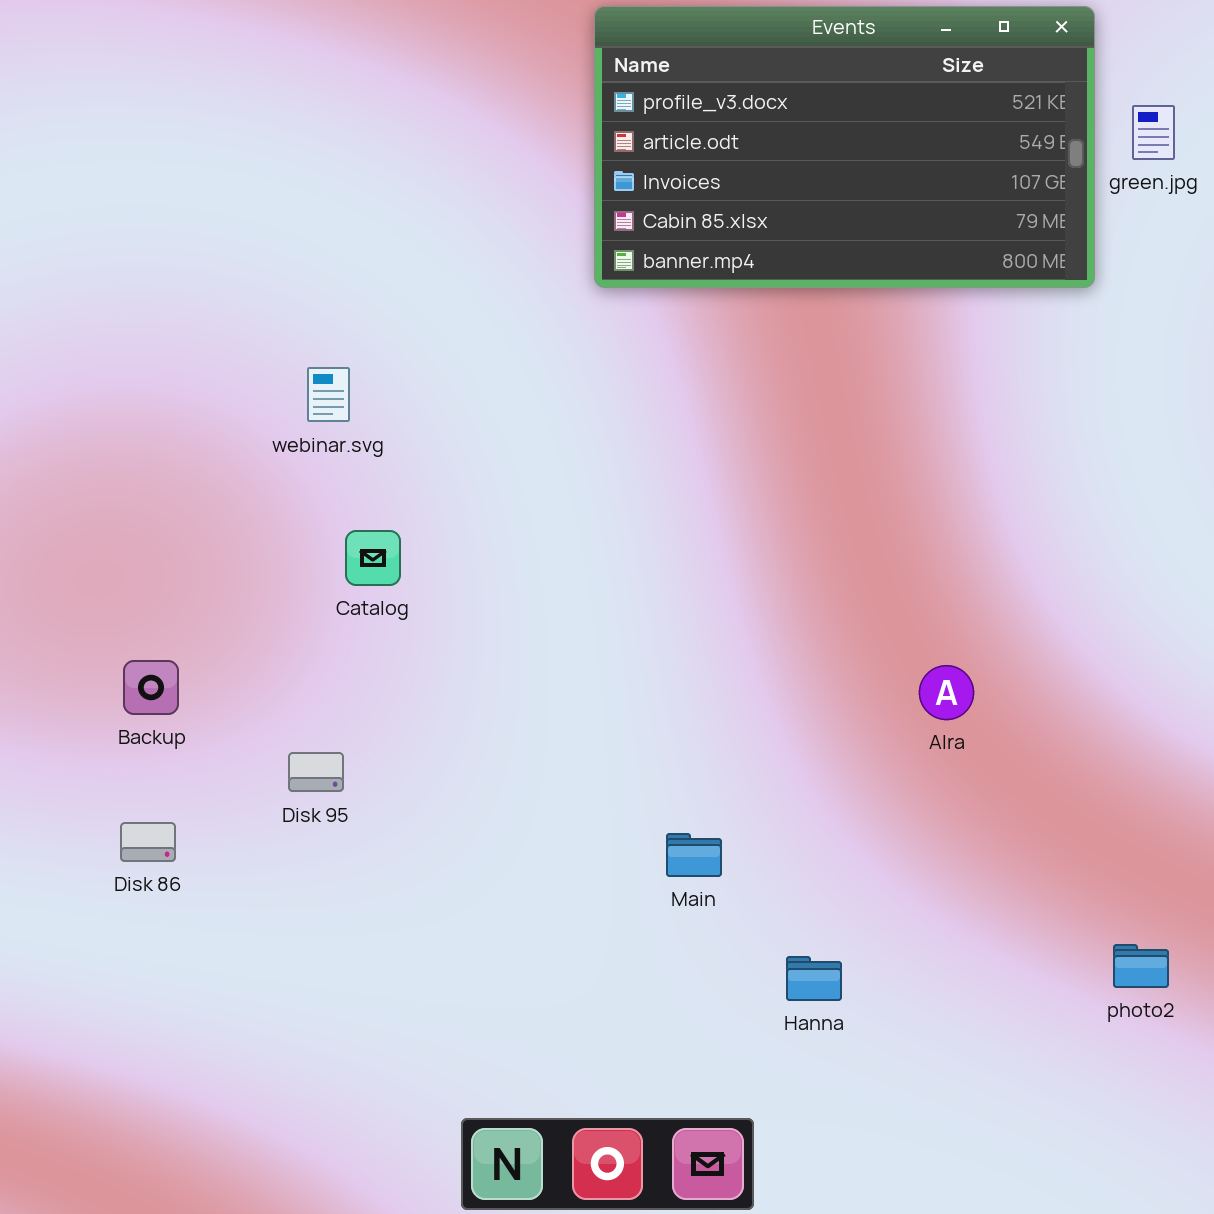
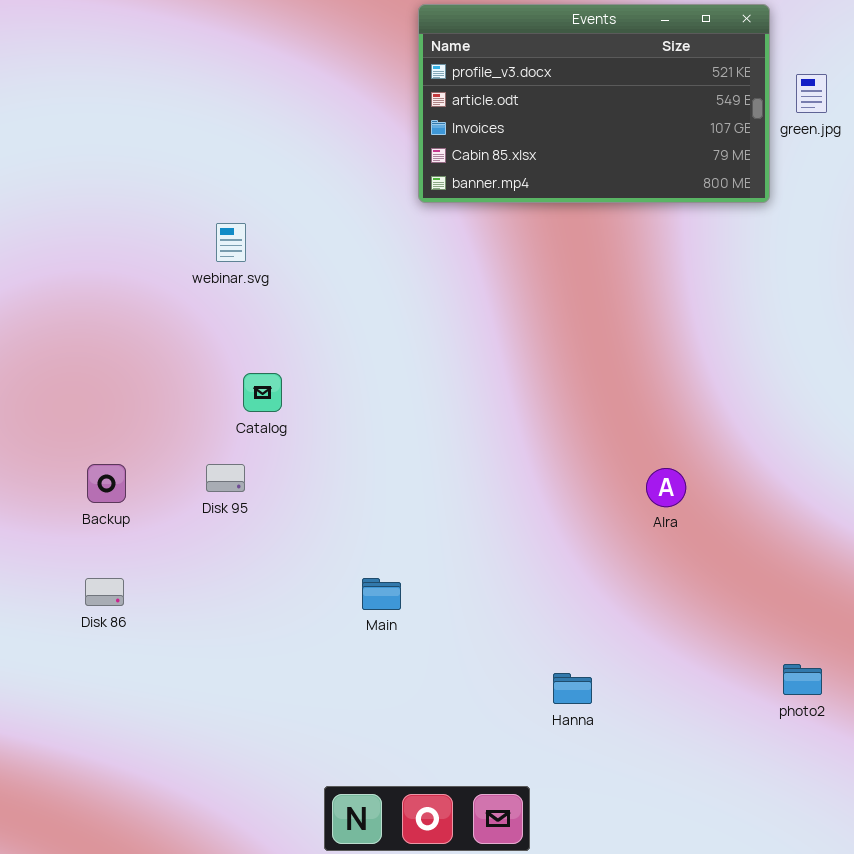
webinar.svg: [307,367,350,422] -> [216,223,246,262], moved
Disk 95: [288,752,344,792] -> [206,464,245,492], moved
Main: [666,833,722,877] -> [362,578,401,610], moved

